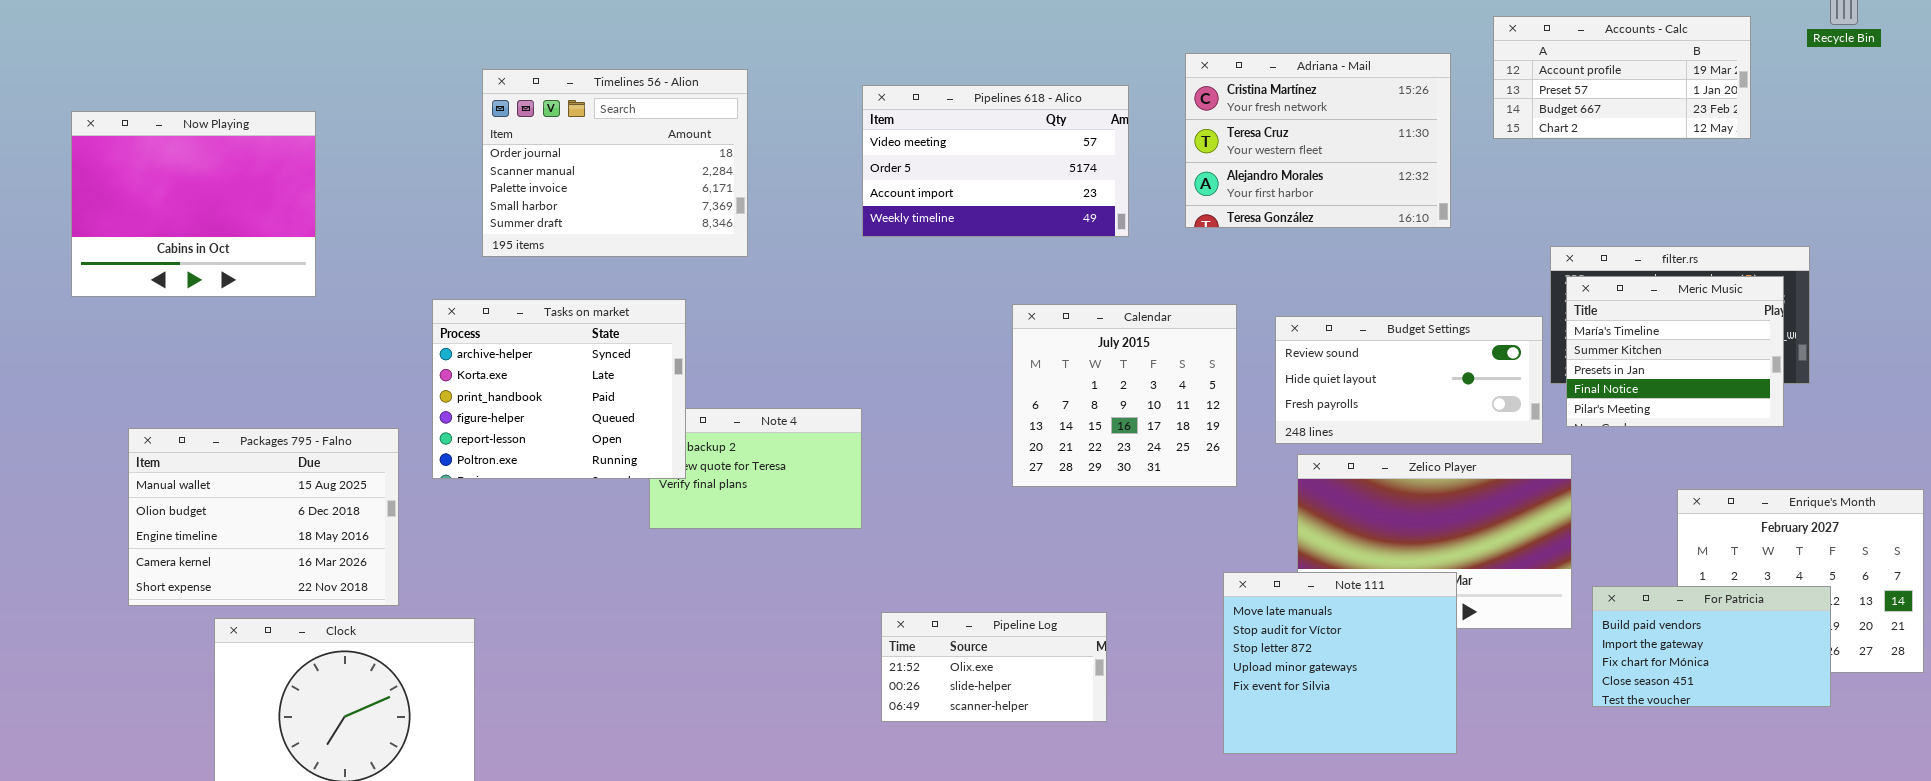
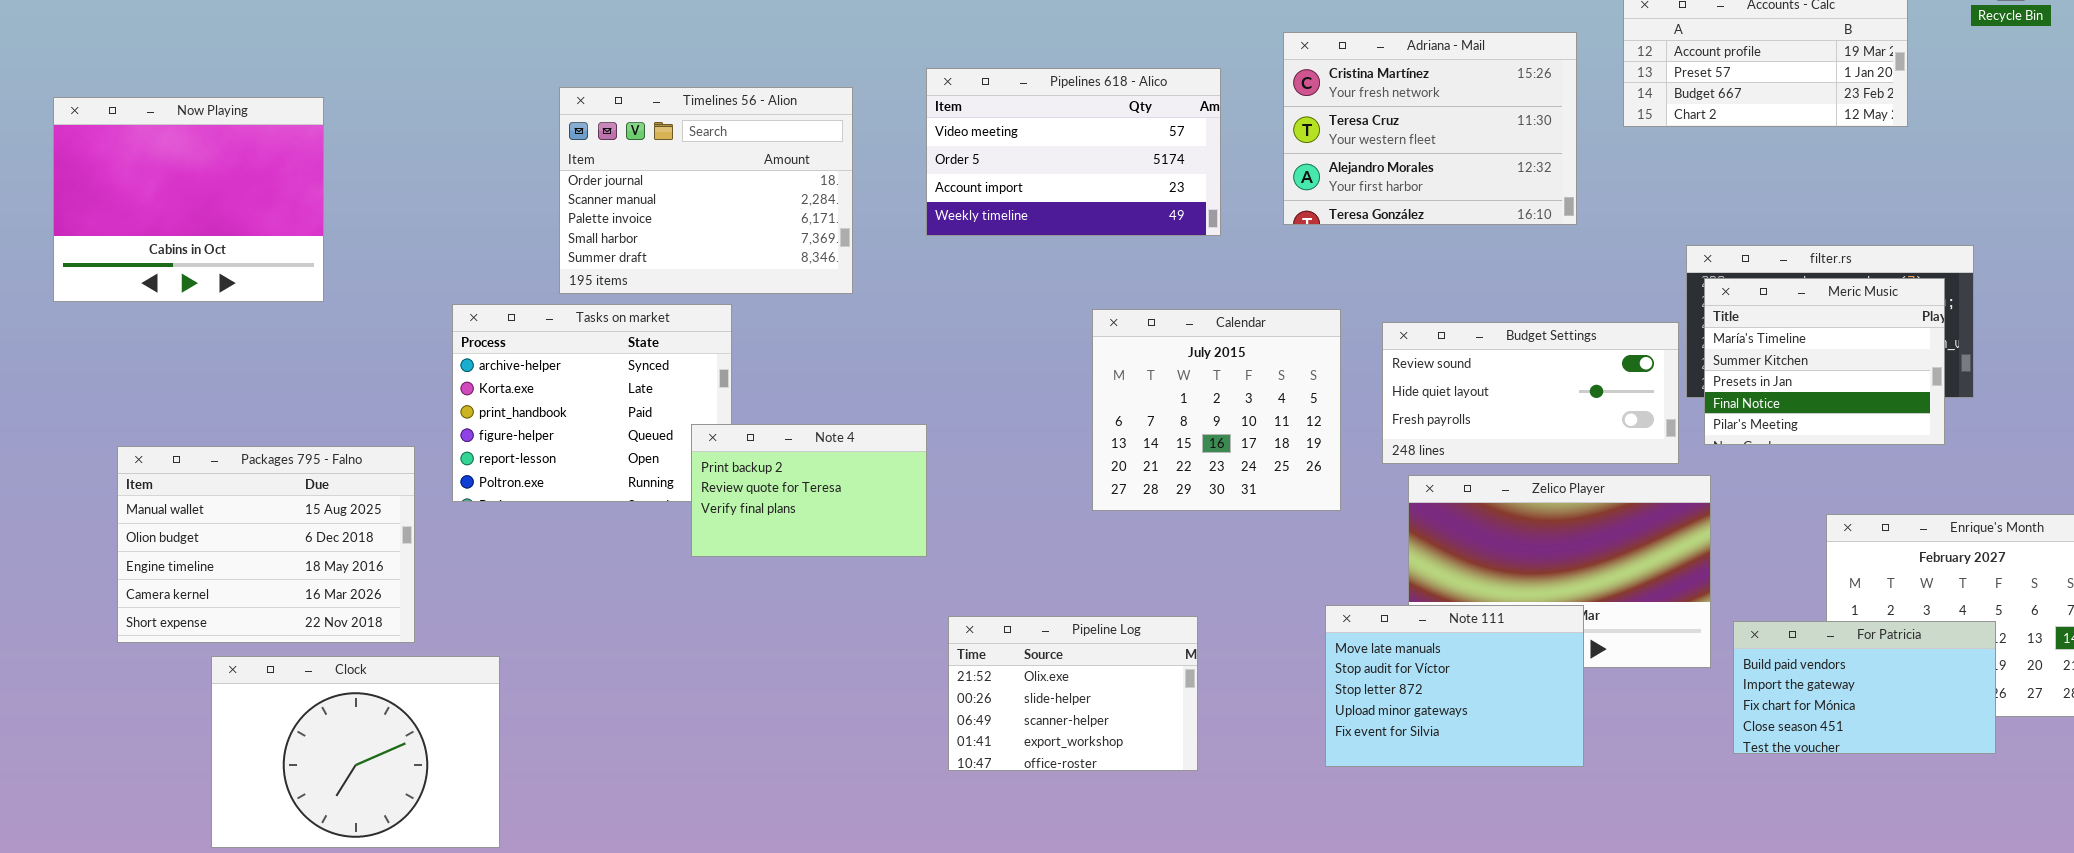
Timelines 56 - Alion: [482,69,748,257] -> [559,87,853,294], moved
Note 4: [649,408,862,529] -> [691,424,927,557], raised
Note 111: [1223,572,1457,754] -> [1325,605,1584,767], resized
Pipeline Log: [881,612,1107,722] -> [948,616,1198,771], resized

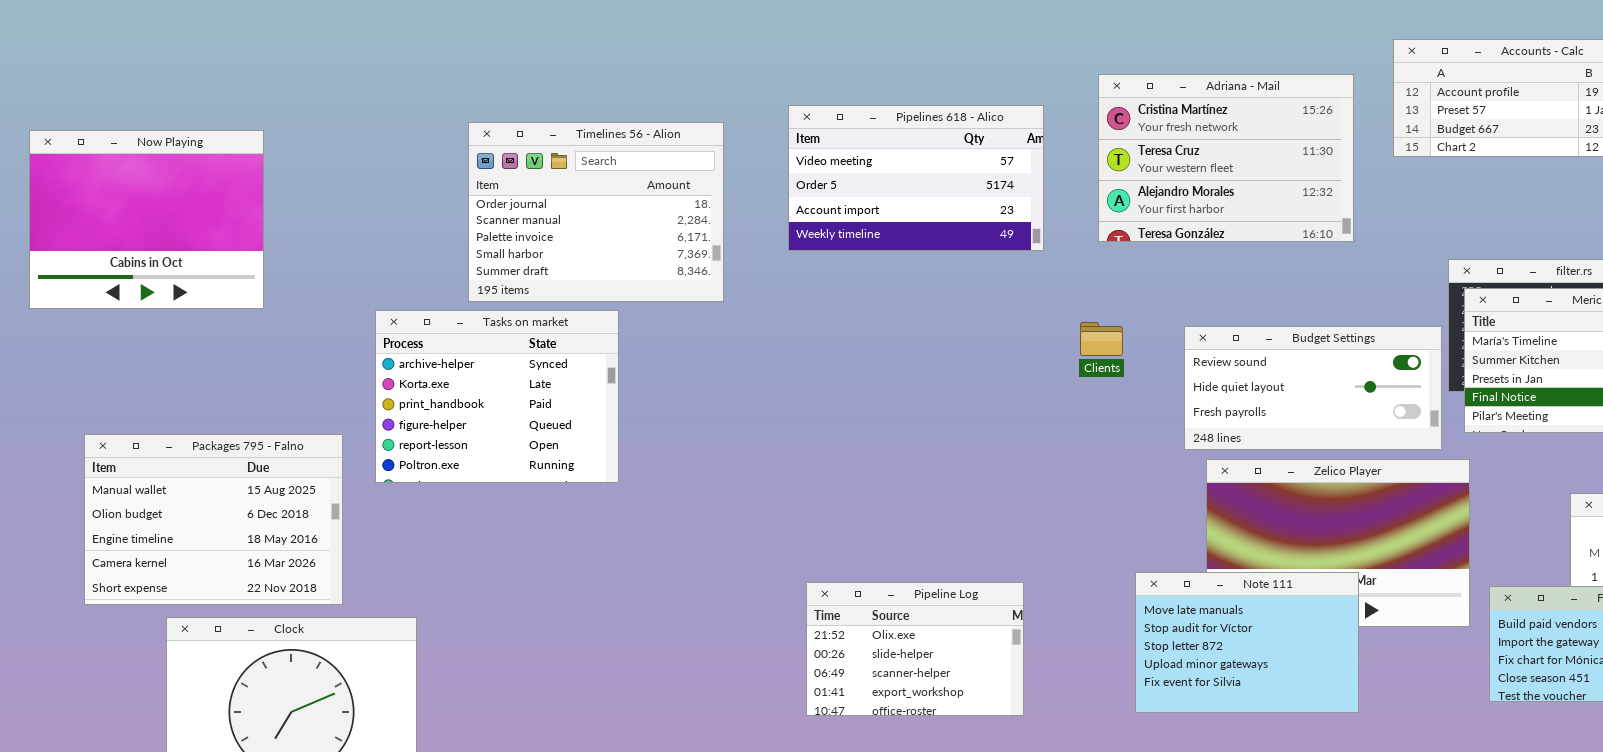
Calendar: [1092,309,1341,511] -> none, closed
Note 4: [691,424,927,557] -> none, closed

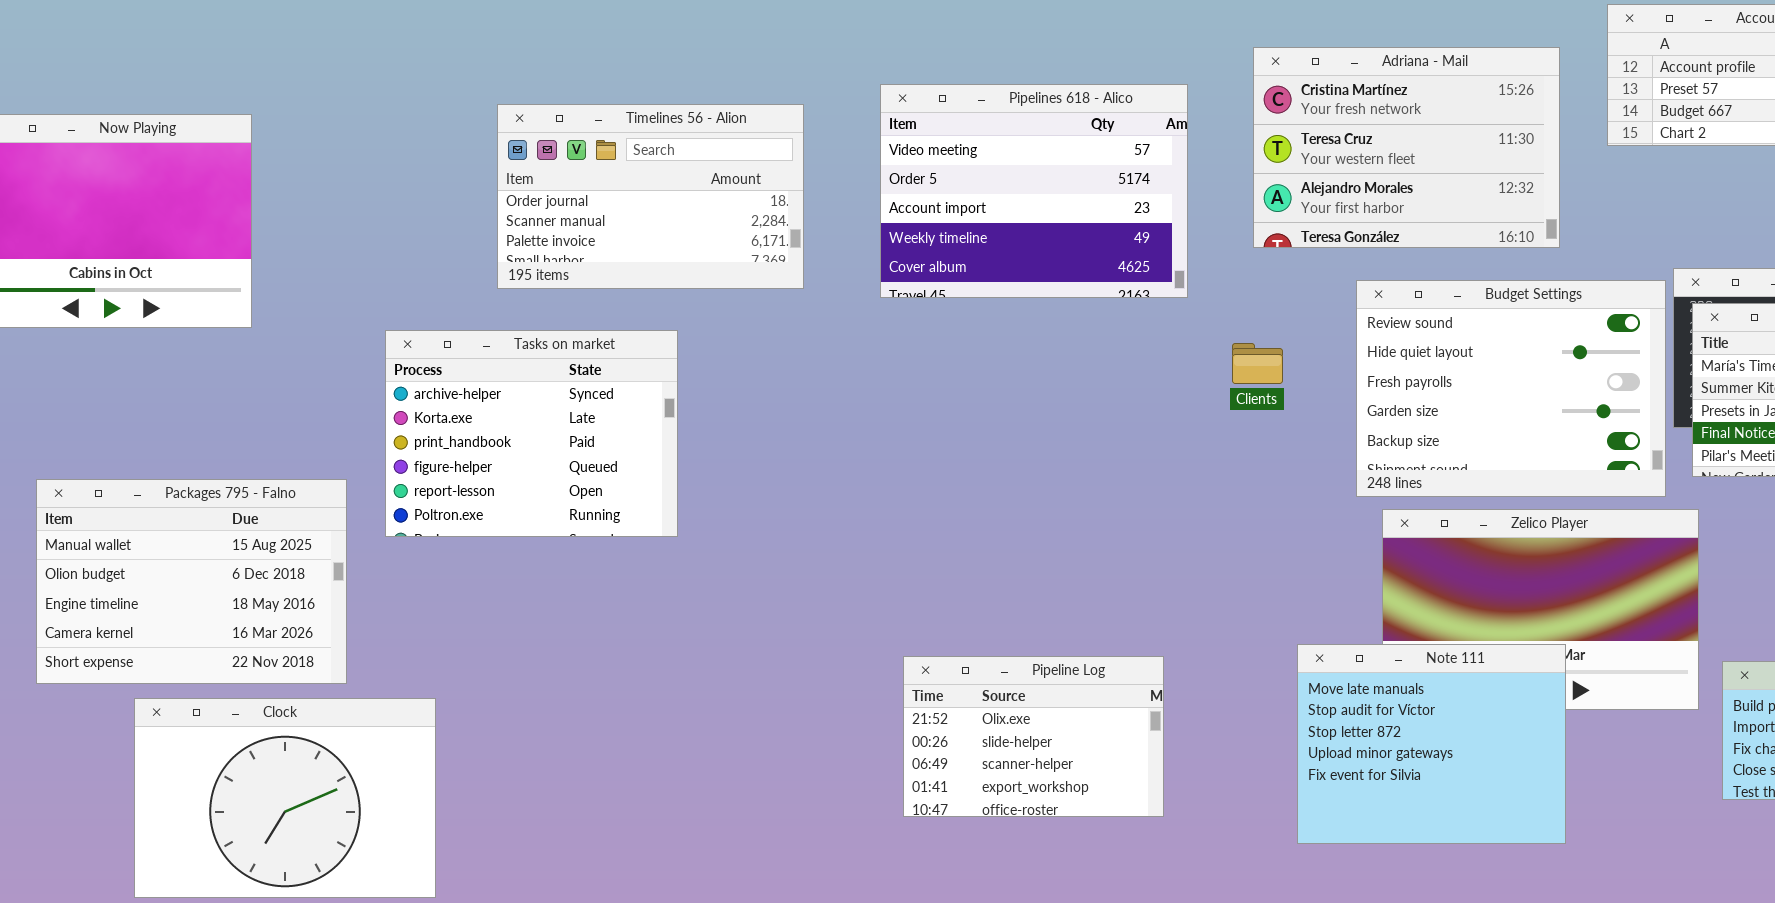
Pipelines 618 - Alico: [788,105,1044,251] -> [880,84,1188,298], resized
Timelines 56 - Alion: [468,122,724,302] -> [497,104,804,289], resized
Budget Settings: [1184,326,1442,450] -> [1356,280,1666,497], resized
Note 111: [1135,572,1359,713] -> [1297,644,1566,844], resized

